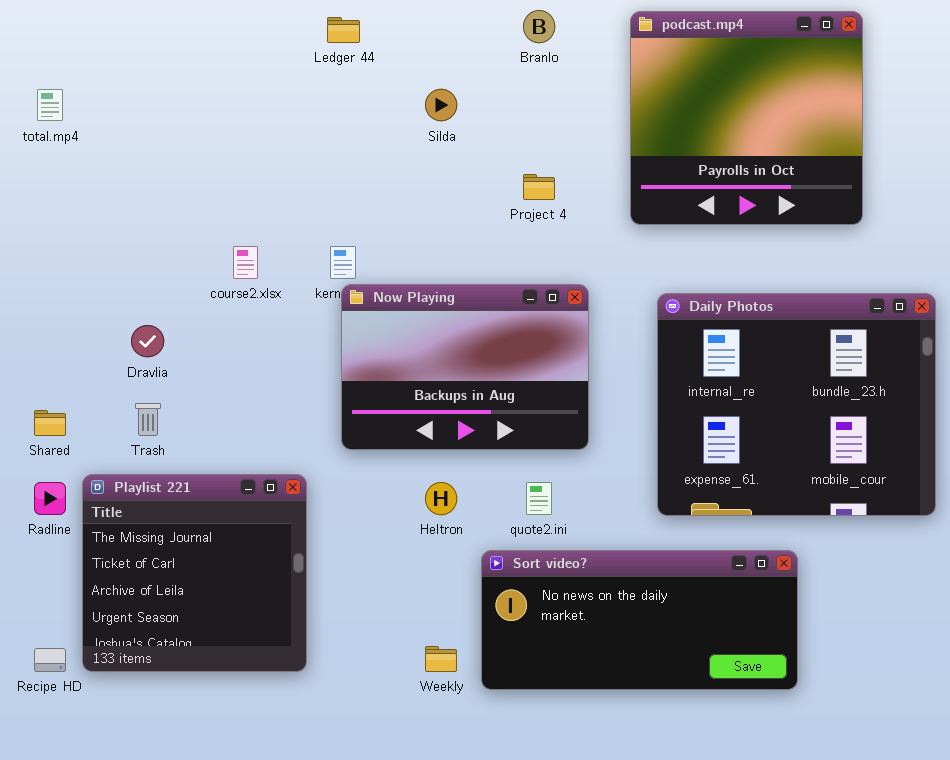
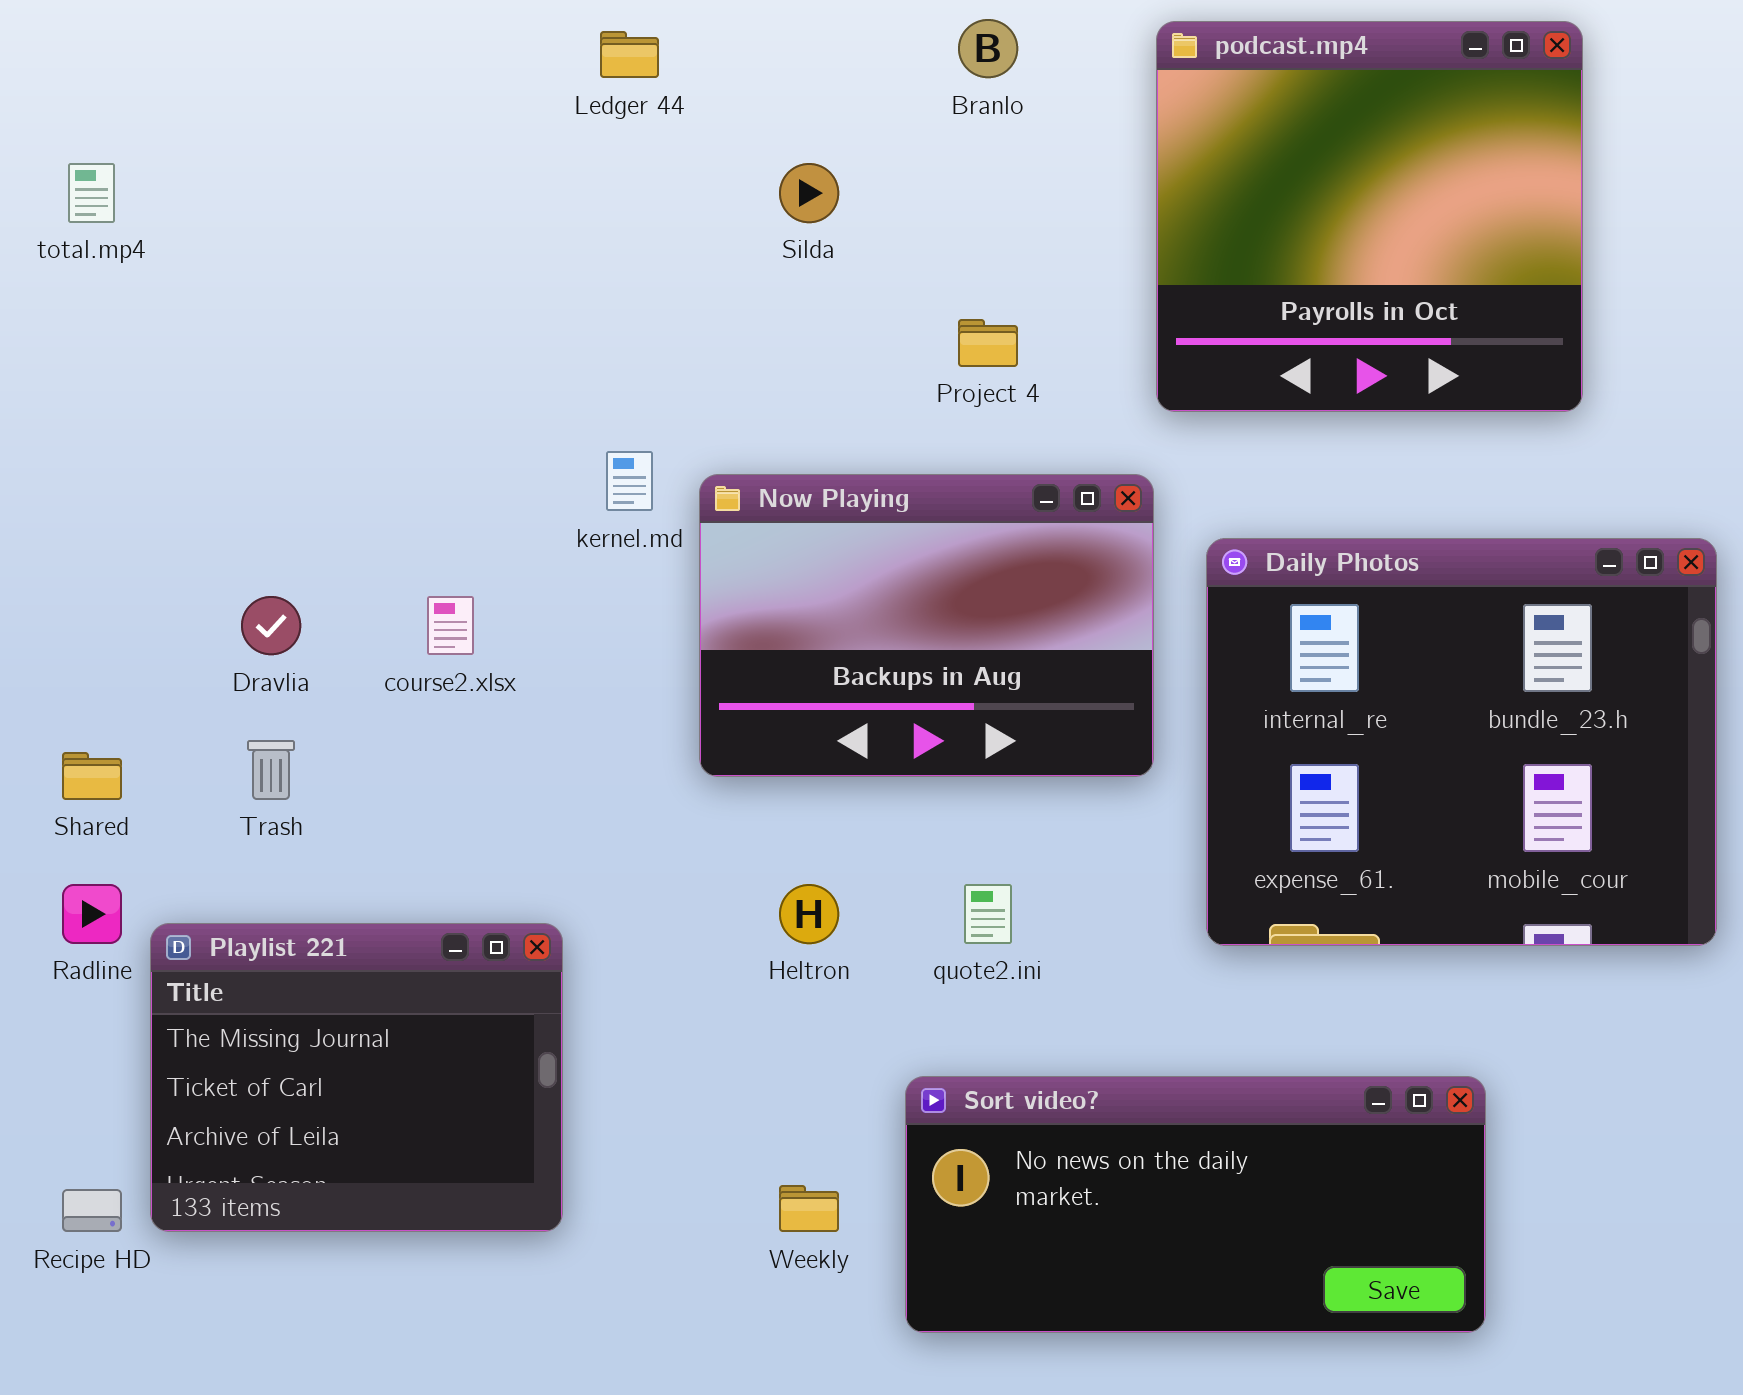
course2.xlsx: [233,246,258,279] -> [427,596,474,655], moved
Now Playing: [341,284,589,450] -> [699,474,1154,777], moved
Playlist 221: [82,474,307,672] -> [150,923,563,1232], resized
Sort video?: [481,550,798,690] -> [905,1076,1486,1333], moved

